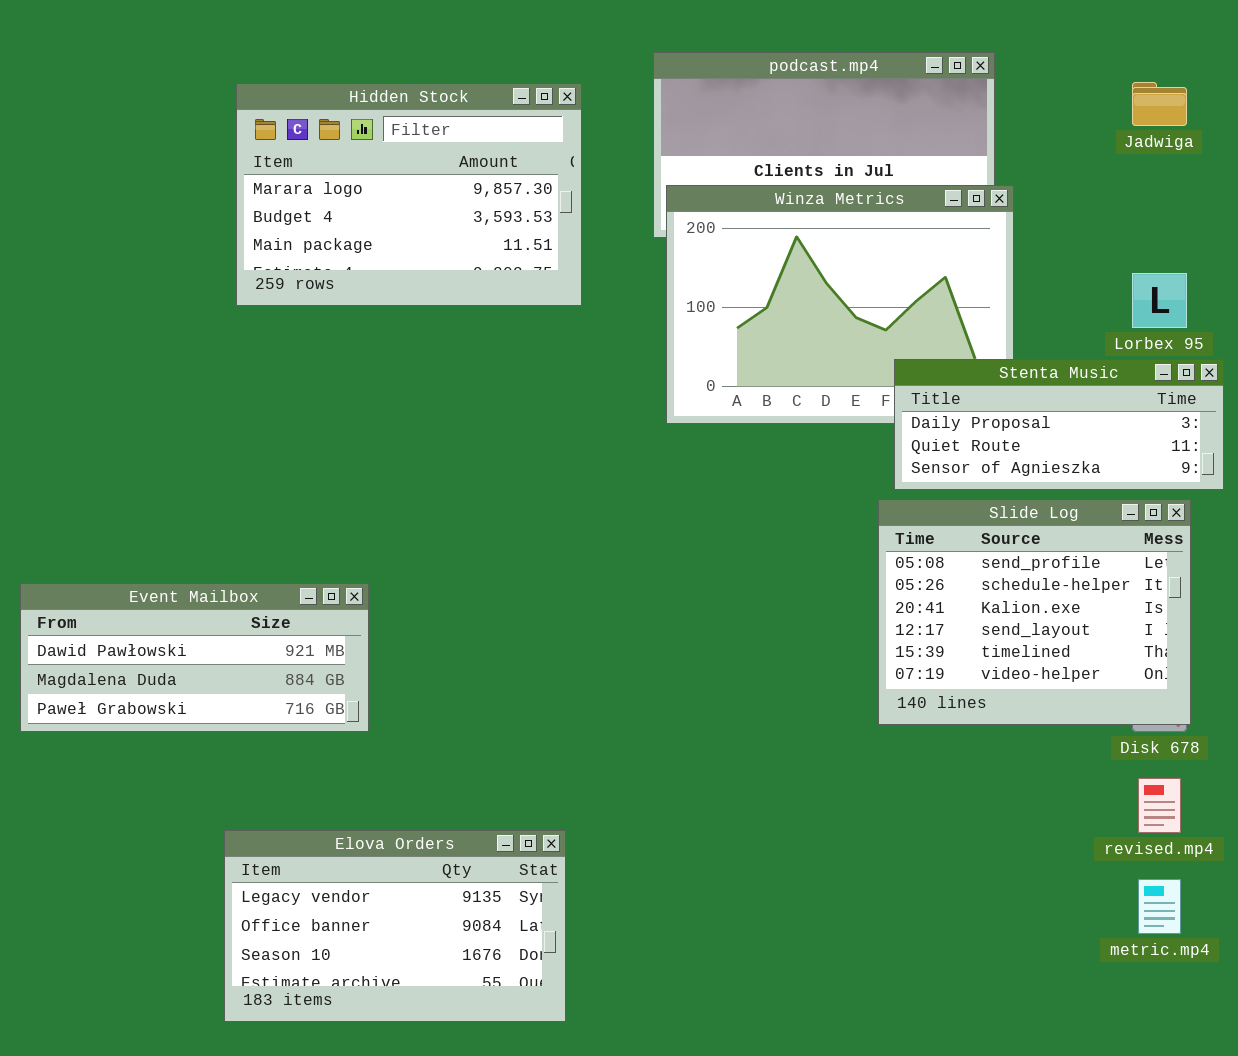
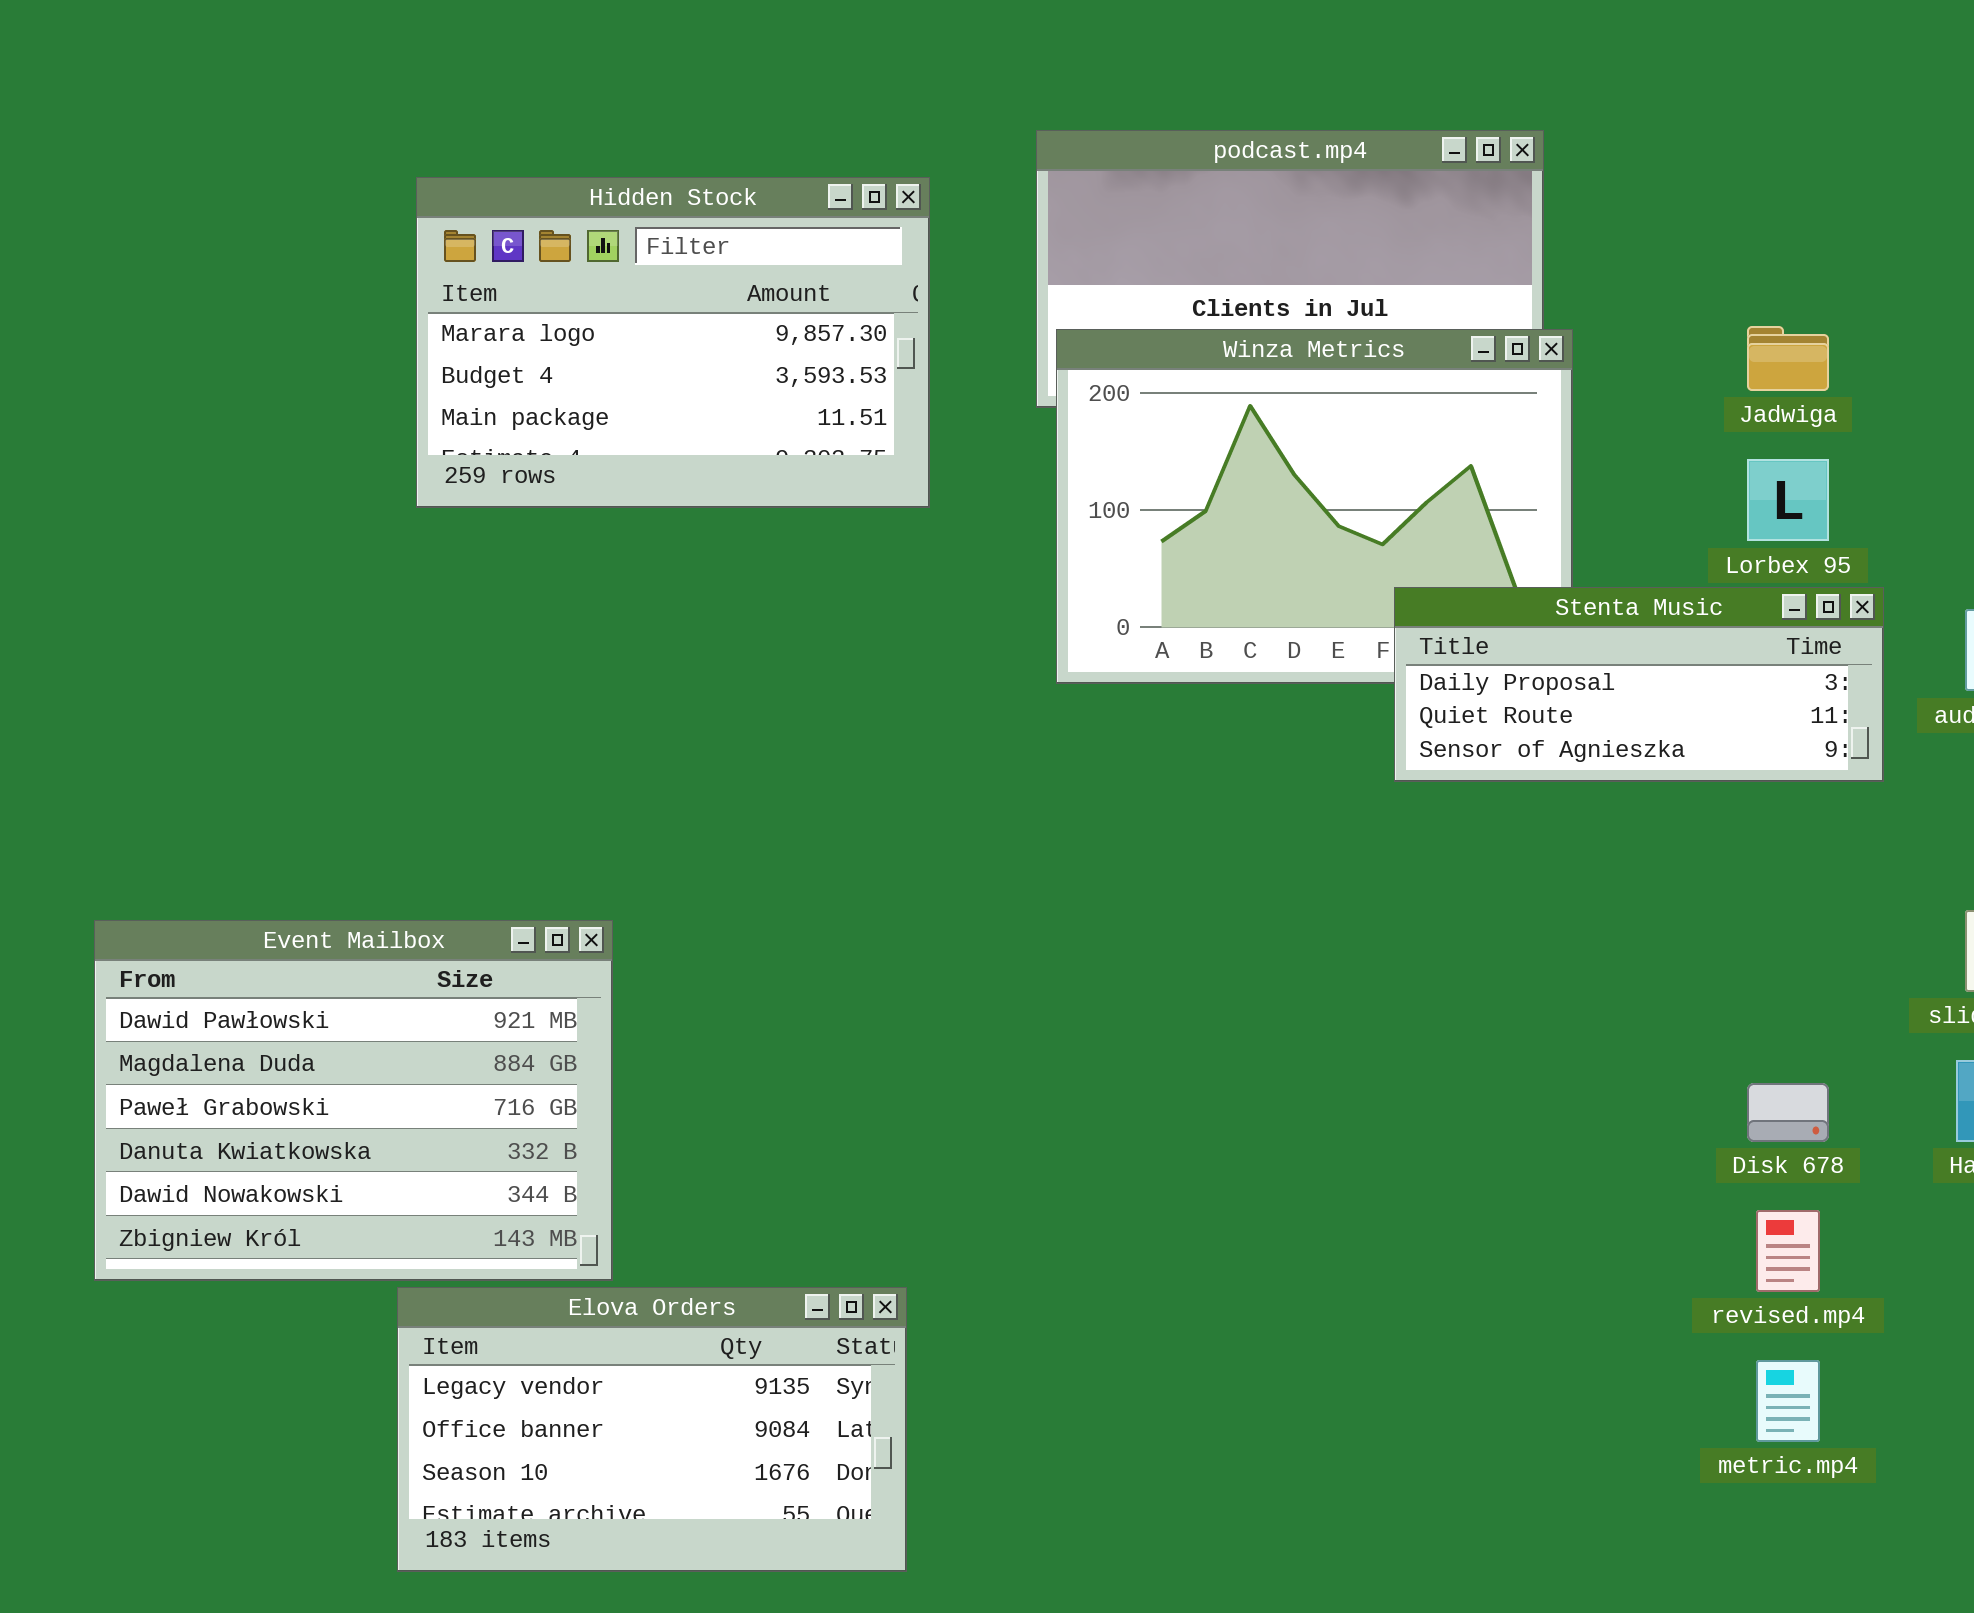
Jadwiga: [1132,82,1187,126] -> [1747,326,1829,391], moved
Slide Log: [878,499,1191,725] -> none, closed
Event Mailbox: [20,583,369,732] -> [94,920,613,1281], resized

